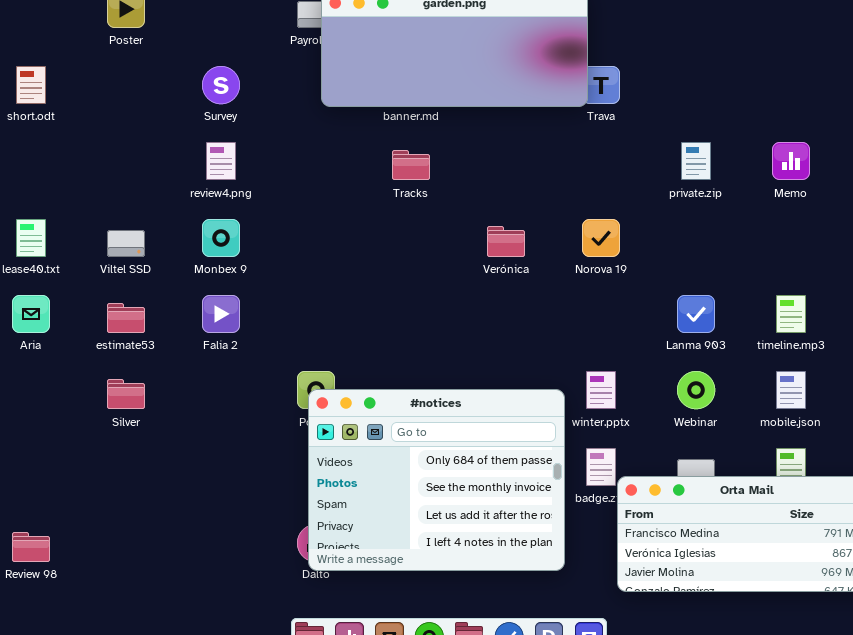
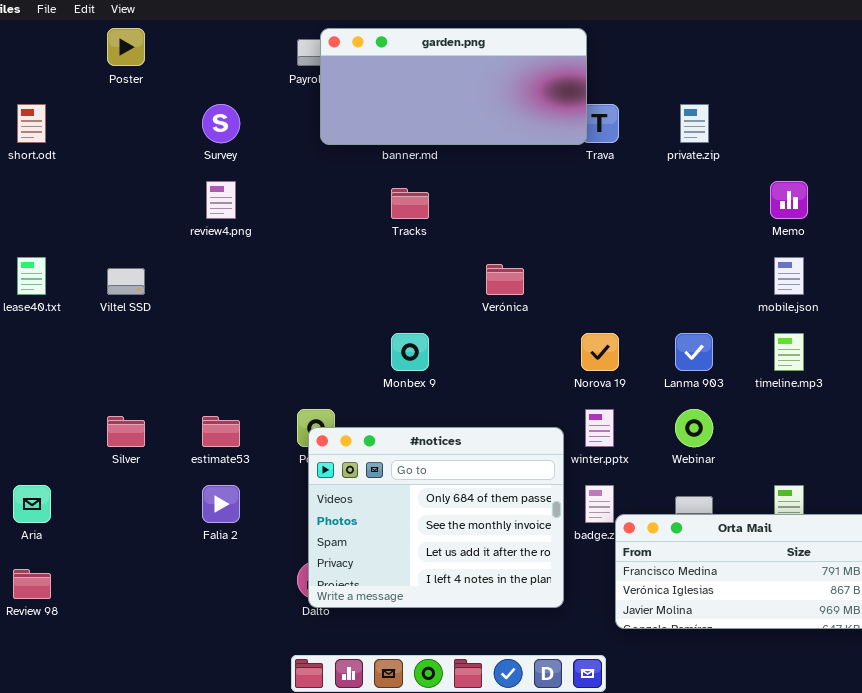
private.zip: [681,142,711,180] -> [680,104,709,143], moved
Monbex 9: [202,219,240,257] -> [391,333,429,371], moved
Norova 19: [582,219,620,257] -> [581,333,619,371], moved
Aria: [12,295,50,333] -> [13,485,51,523], moved
Falia 2: [202,295,240,333] -> [202,485,240,523], moved
estimate53: [107,303,145,333] -> [202,416,240,447], moved
mobile.json: [776,371,806,409] -> [774,257,804,295], moved

